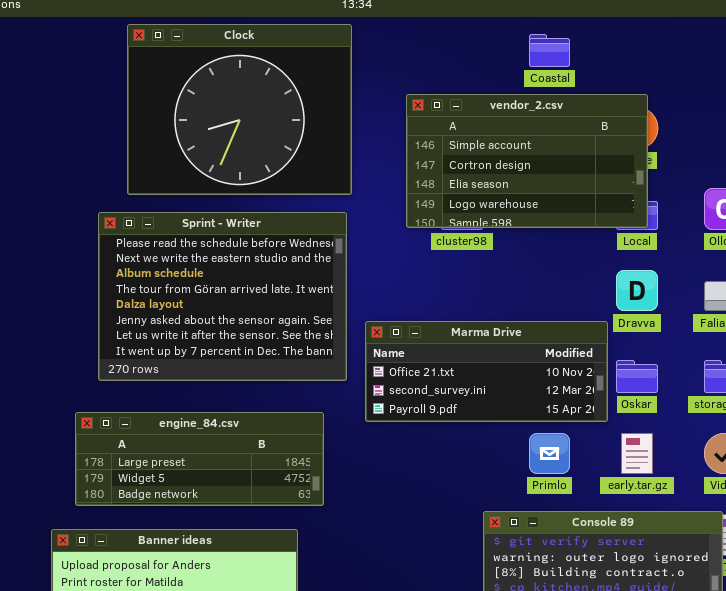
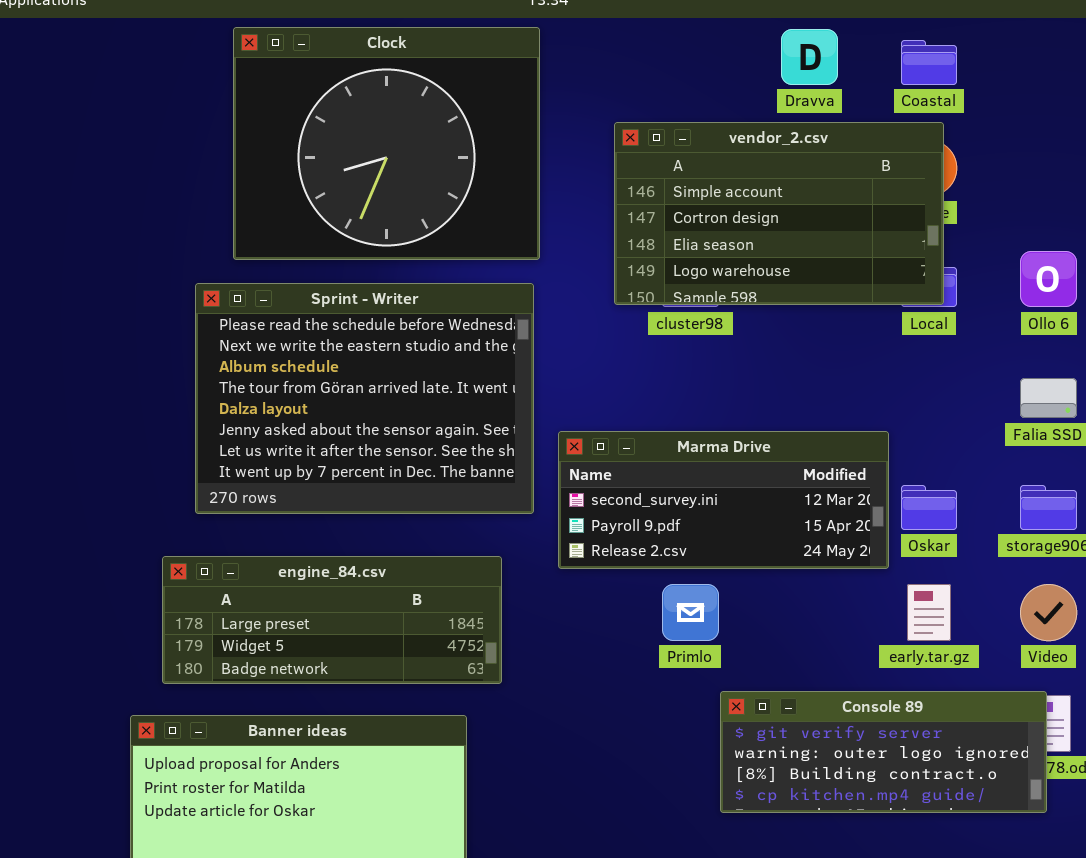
Coastal: [529,34,570,67] -> [901,40,957,85], moved
Dravva: [616,270,658,311] -> [781,29,838,85], moved
Marma Drive: [365,321,608,422] -> [558,431,889,569], scrolled down 1 row
Primlo: [529,433,570,474] -> [662,584,719,641], moved

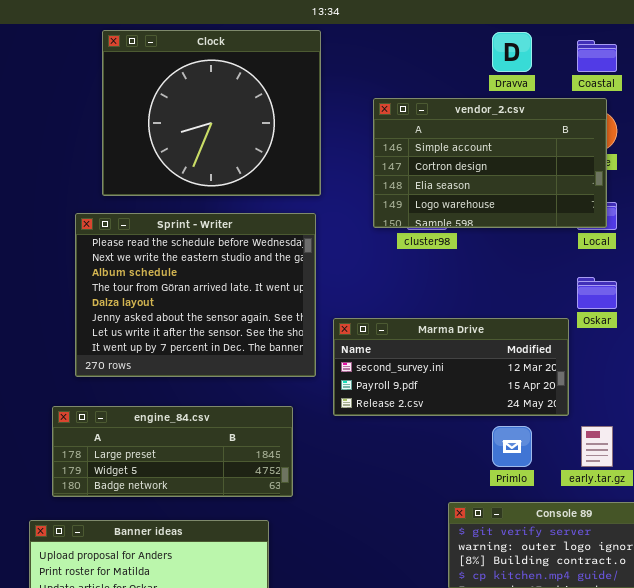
Oskar: [901,485,957,530] -> [577,277,617,309], moved
Primlo: [662,584,719,641] -> [492,426,532,467], moved

